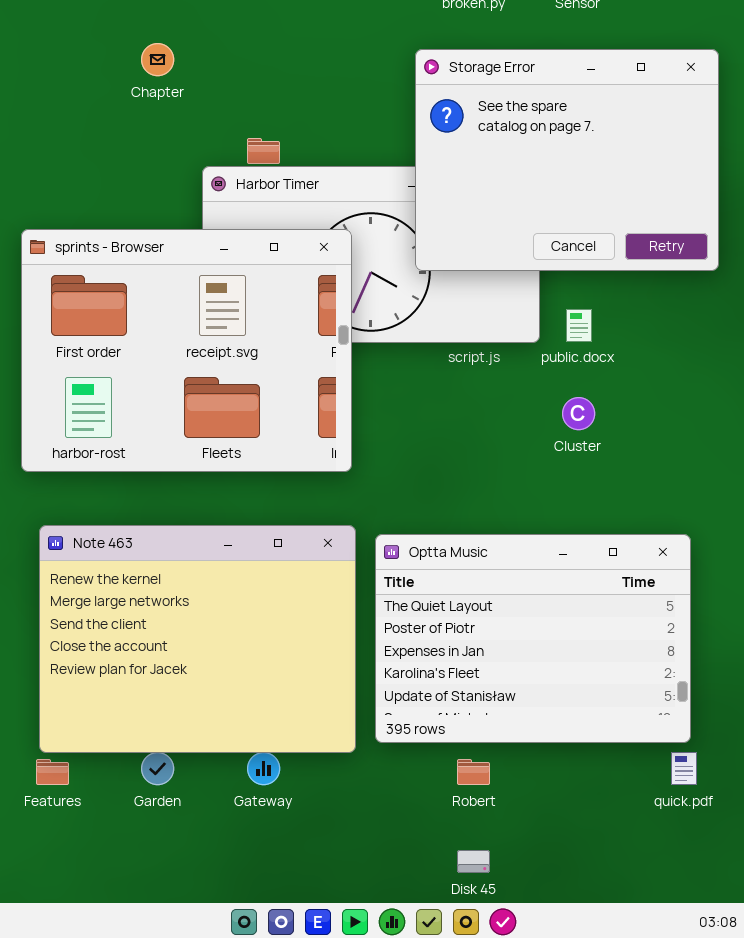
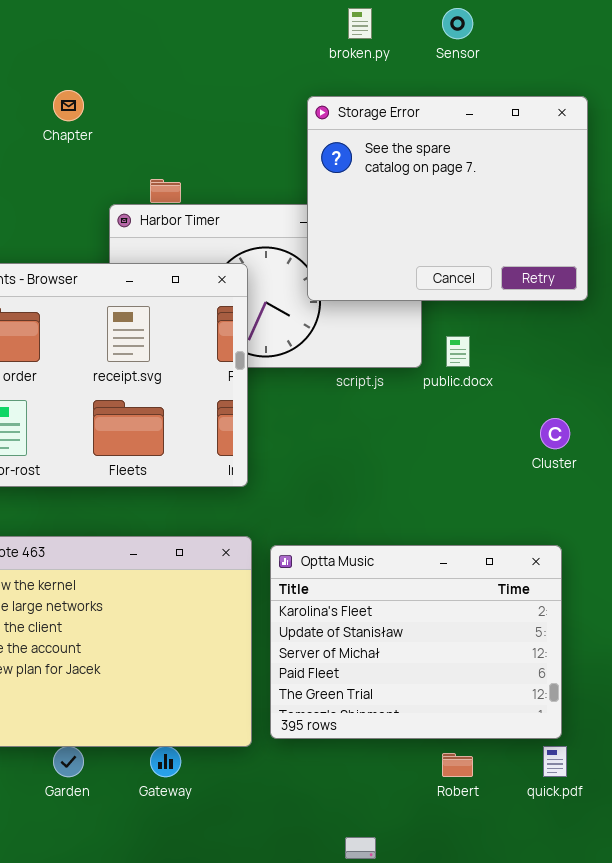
Cluster: [562,397,595,430] -> [540,418,570,449], moved
Optta Music: [375,534,691,743] -> [270,545,562,739], scrolled down 3 rows
Robert: [457,759,490,785] -> [442,753,473,777], moved

